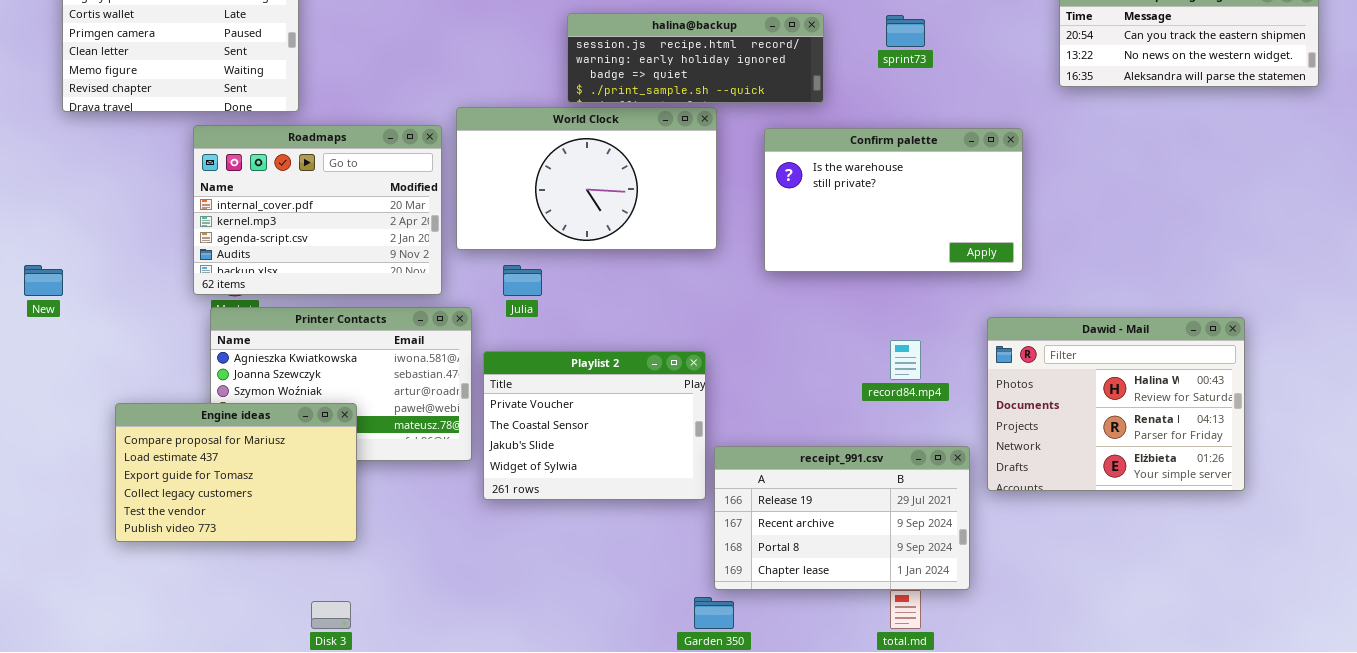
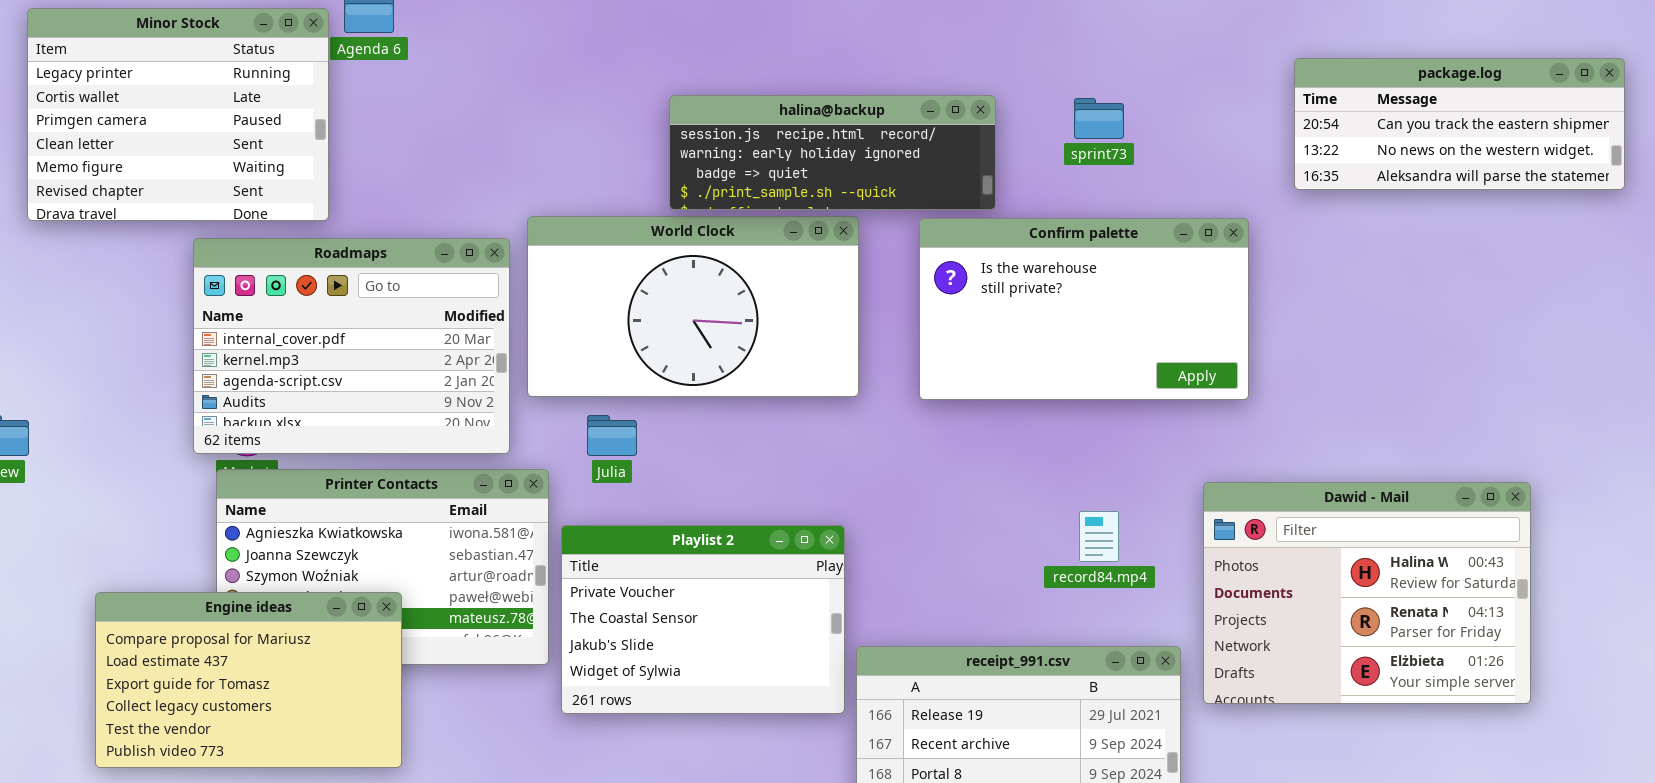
Confirm palette: [764,128,1023,272] -> [919,218,1249,400], moved

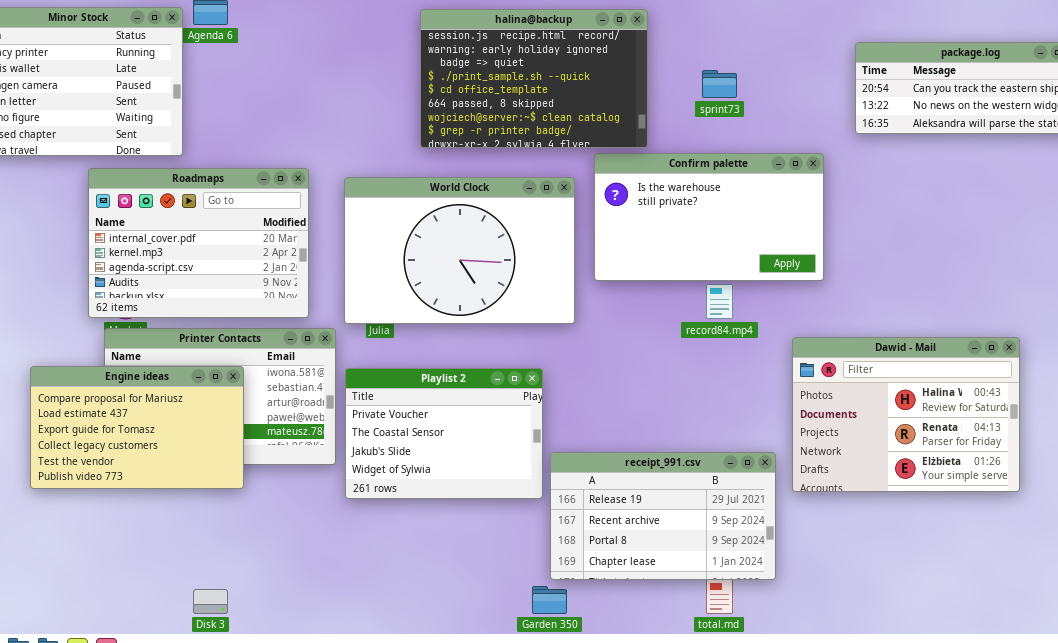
halina@backup: [669,95,996,210] -> [420,9,648,148], resized
World Clock: [527,216,859,397] -> [344,177,575,324], moved, resized
record84.mp4: [1079,511,1119,562] -> [706,284,733,319], moved
Engine ideas: [95,592,402,768] -> [30,366,244,489], moved

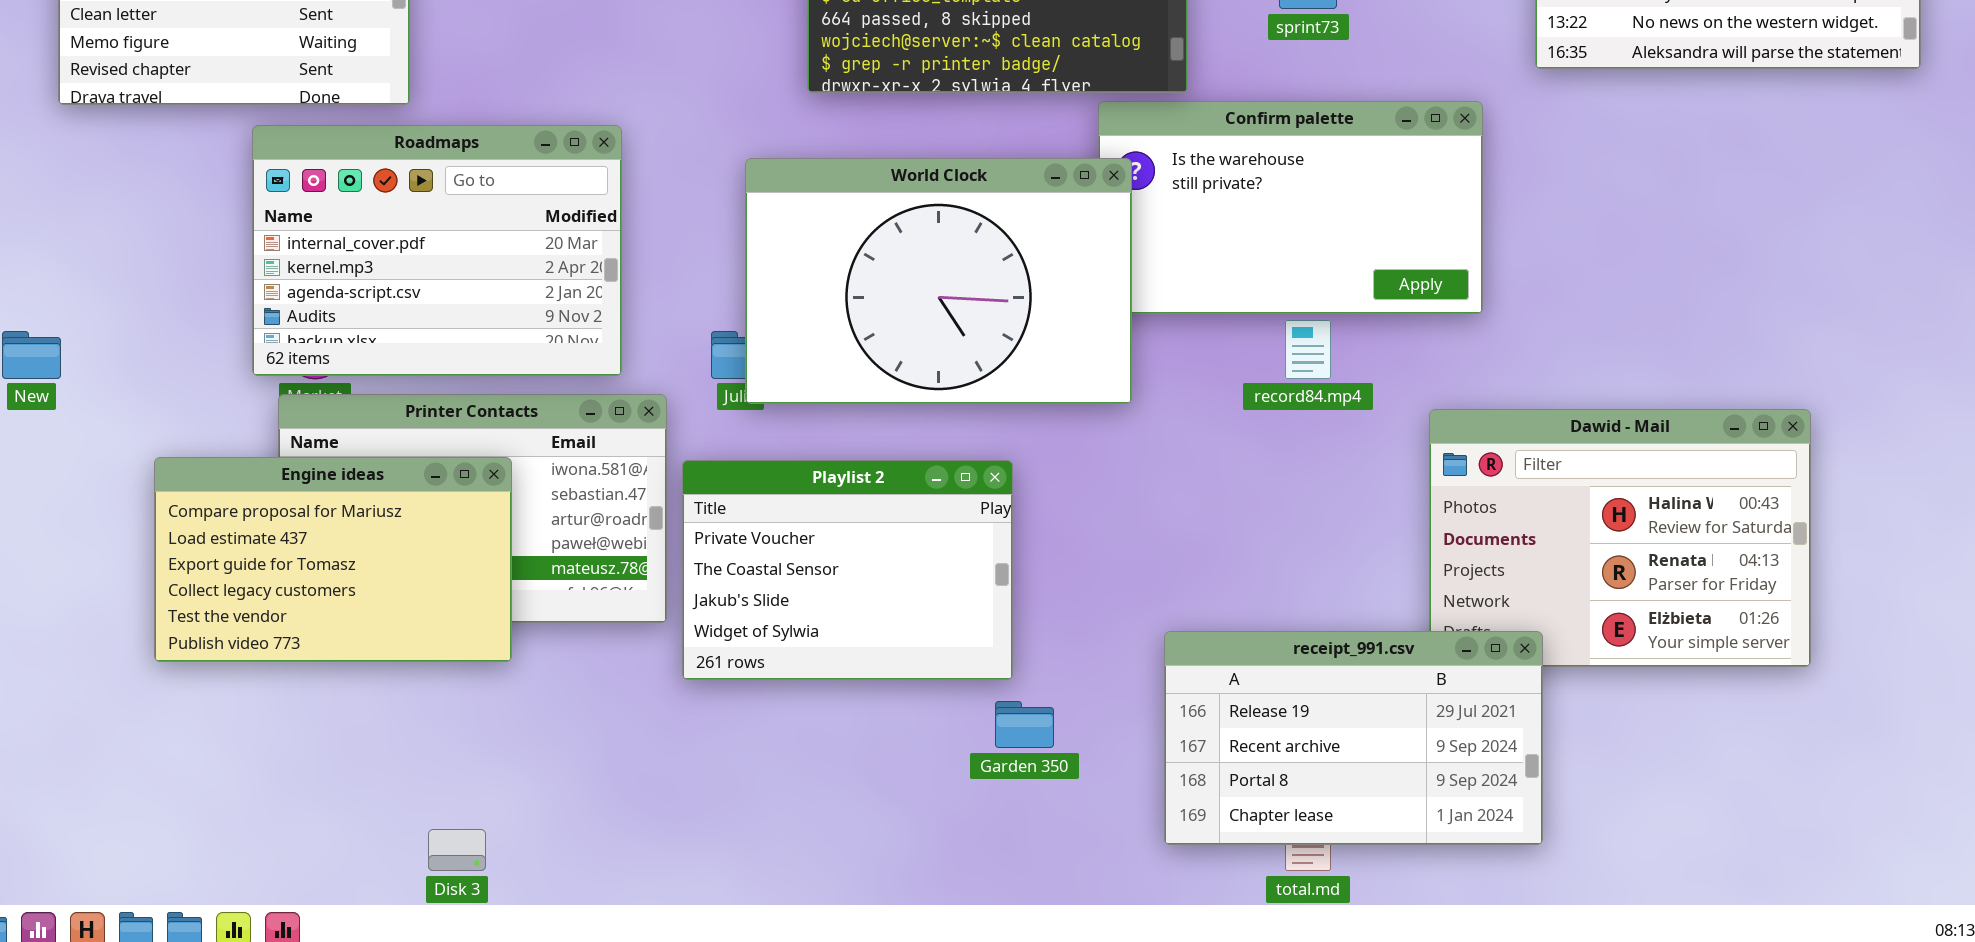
World Clock: [344,177,575,324] -> [745,158,1132,404], moved
receipt_991.csv: [550,452,776,580] -> [1164,631,1543,845], moved
Garden 350: [532,586,567,614] -> [995,701,1054,748], moved

